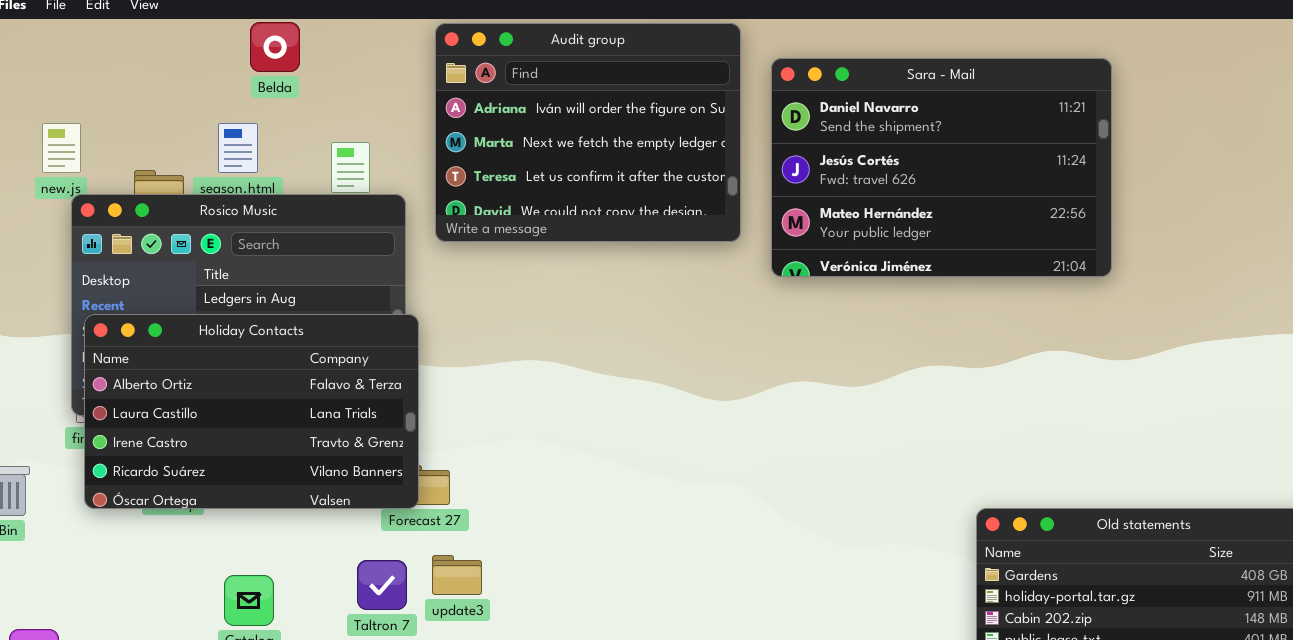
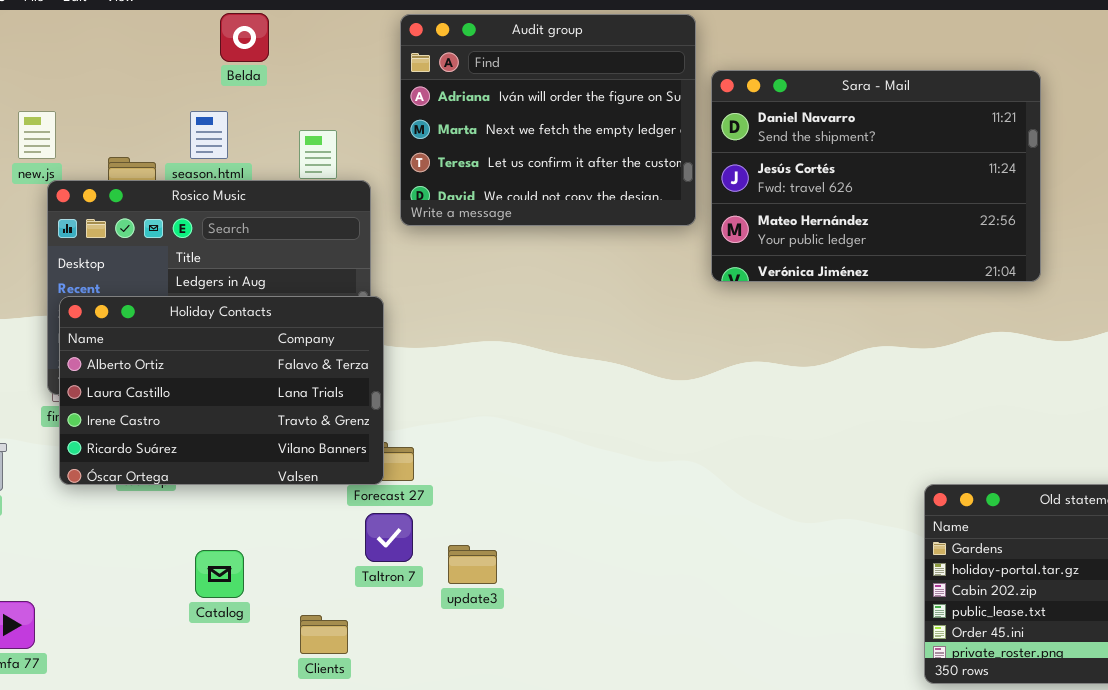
Sara - Mail: [771,58,1112,277] -> [711,70,1041,282], moved
update3: [432,555,482,595] -> [448,545,497,584], moved
Taltron 7: [357,560,407,610] -> [365,513,413,562], moved

